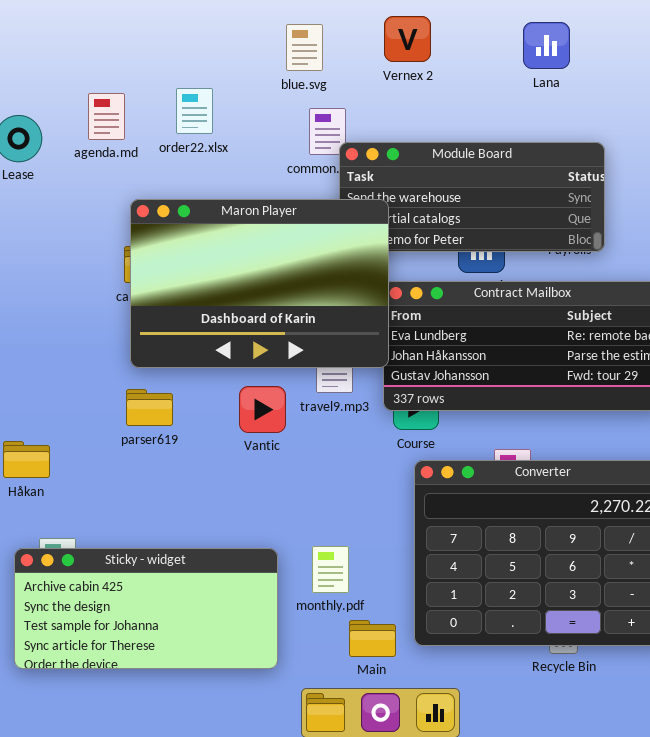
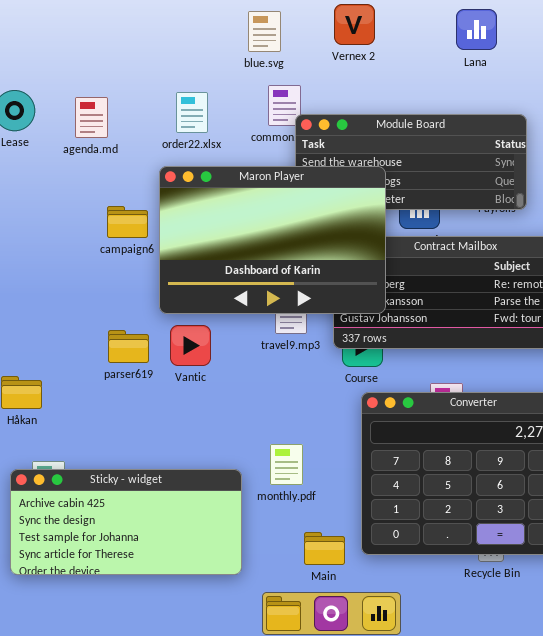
order22.xlsx: [176,88,213,134] -> [176,92,208,133], moved
agenda.md: [88,93,125,140] -> [75,97,108,138], moved
Maron Player: [130,199,389,368] -> [159,166,386,314], moved
Vantic: [239,386,286,433] -> [170,325,211,366], moved
monthly.pdf: [312,546,349,593] -> [270,444,303,485], moved

